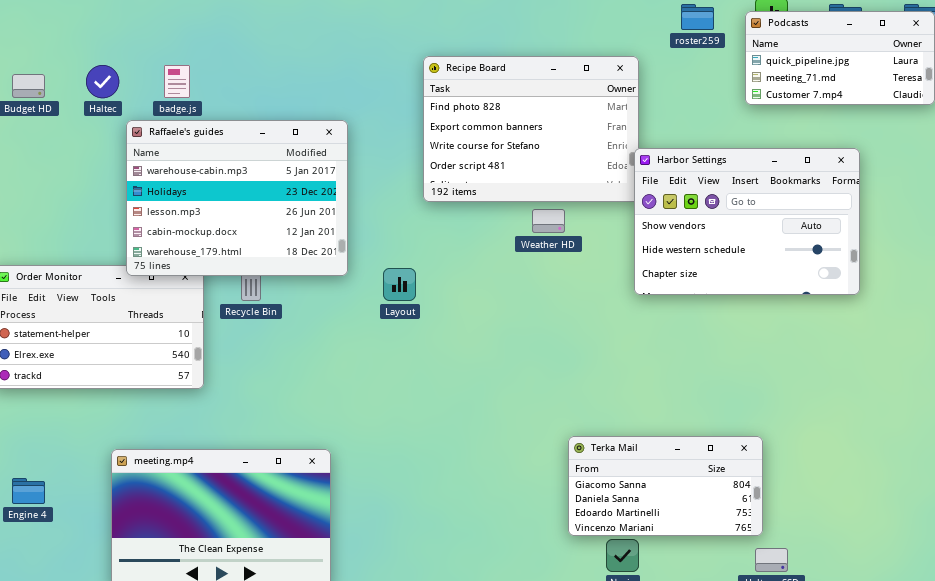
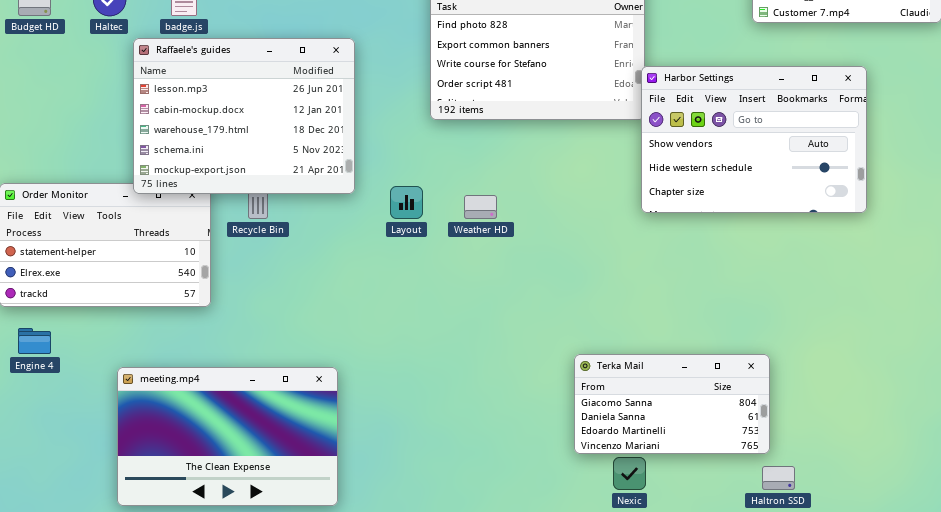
Raffaele's guides: [126,120,348,276] -> [133,38,355,194], scrolled down 2 rows
Weather HD: [532,209,565,233] -> [464,195,497,219], moved
Engine 4: [12,478,45,504] -> [18,328,51,354], moved

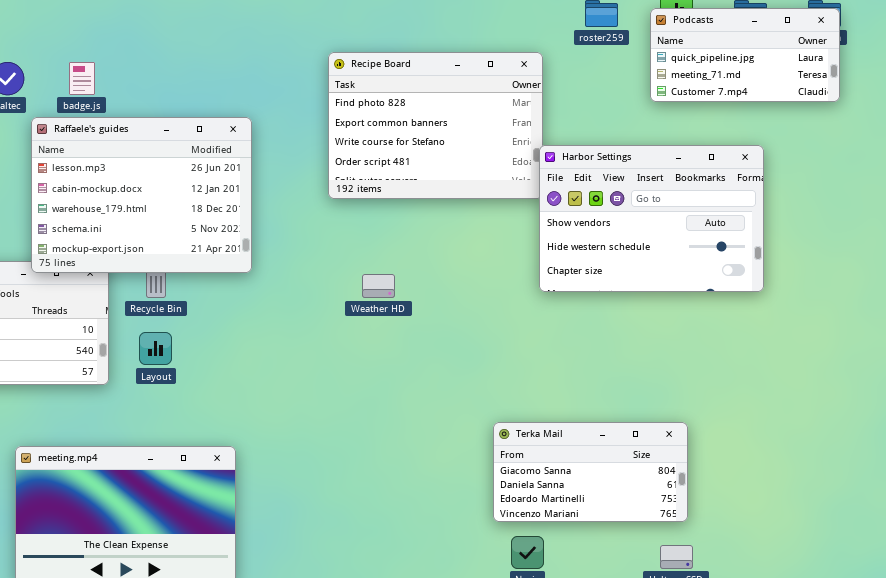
Layout: [390,186,423,219] -> [139,332,172,365], moved
Terka Mail: [574,354,770,454] -> [493,422,688,522], moved

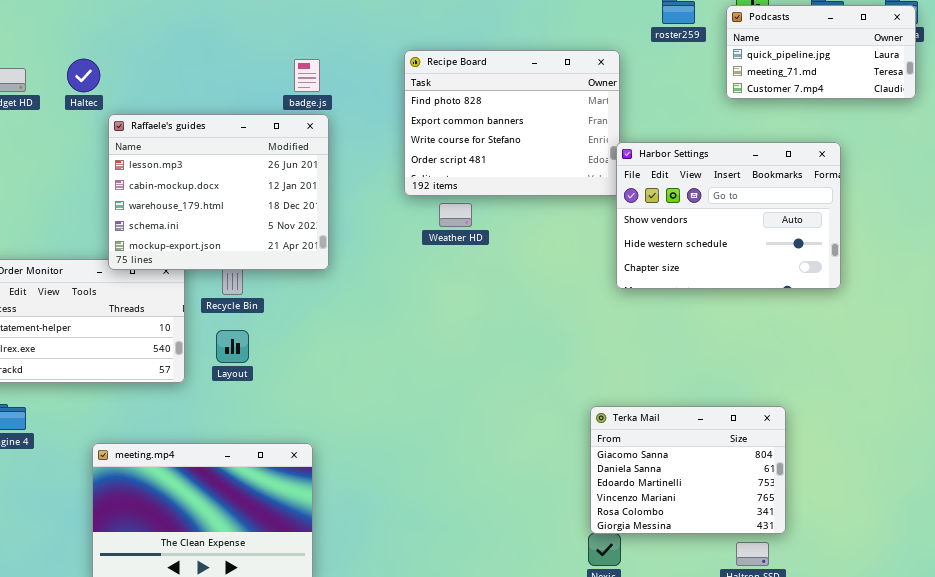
badge.js: [69,62,95,95] -> [294,59,320,92], moved
Weather HD: [362,274,395,298] -> [439,203,472,227], moved
Terka Mail: [493,422,688,522] -> [590,406,786,534], moved, resized

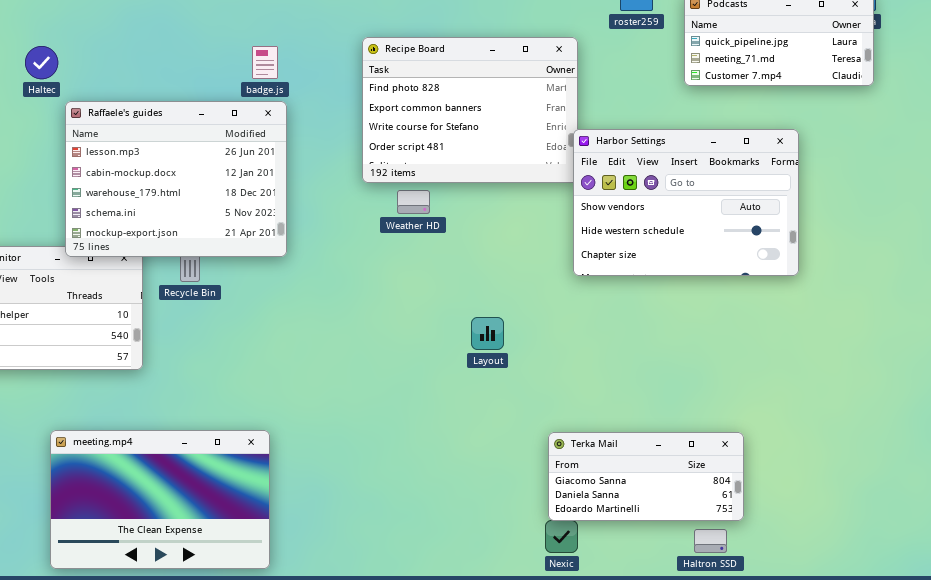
Layout: [216,330,249,363] -> [471,317,504,350], moved
Terka Mail: [590,406,786,534] -> [548,432,744,521], resized

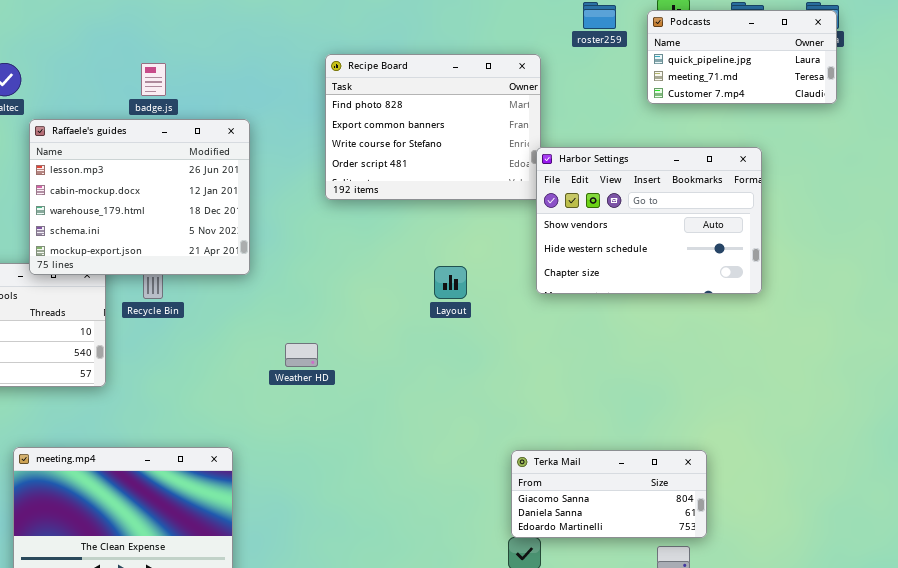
badge.js: [252,46,278,79] -> [141,63,166,96], moved
Weather HD: [397,190,430,214] -> [285,343,318,367], moved
Layout: [471,317,504,350] -> [434,266,467,299], moved

